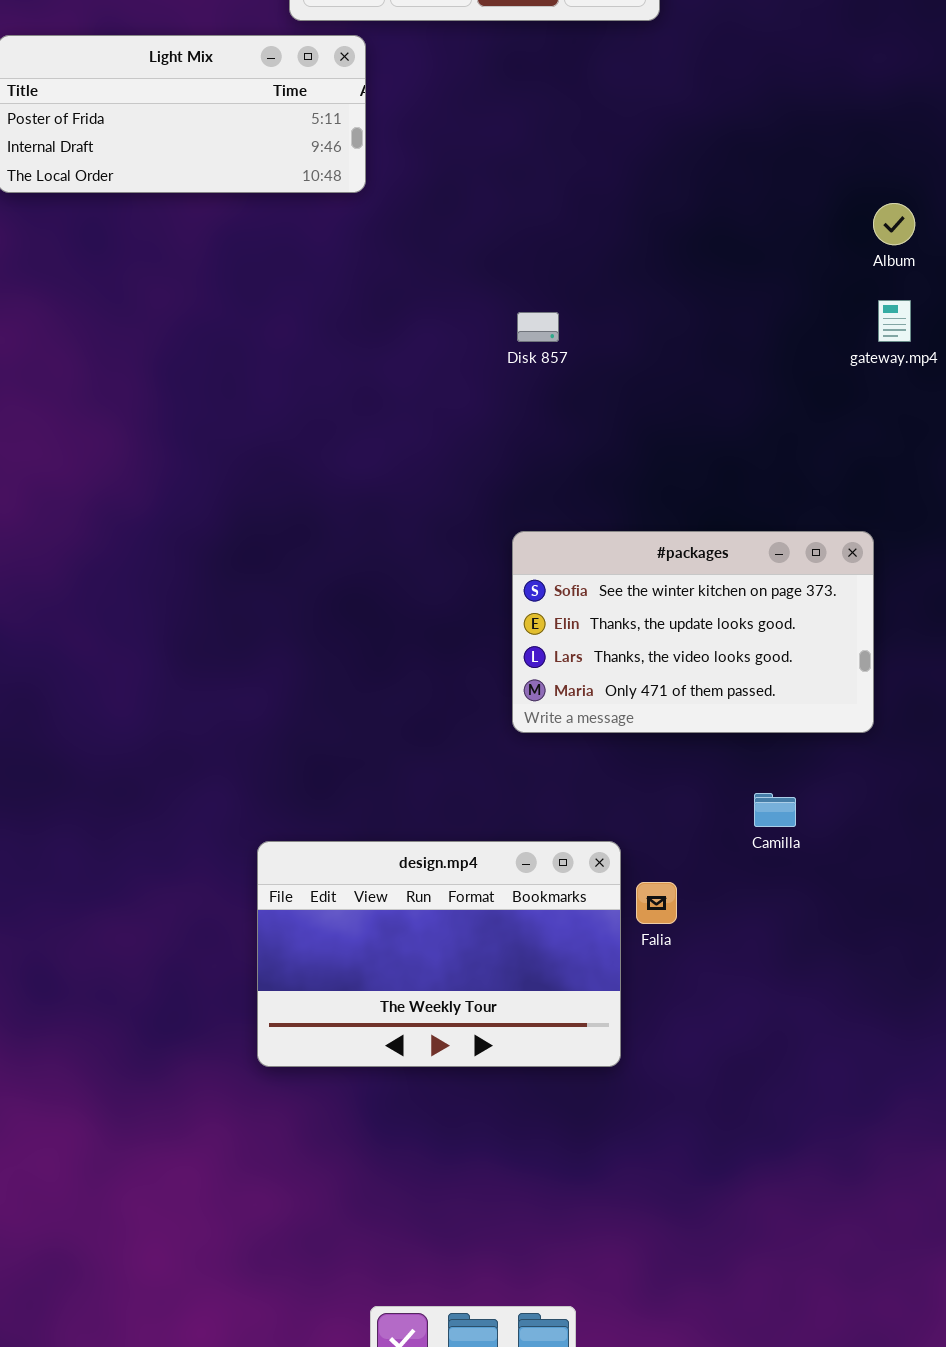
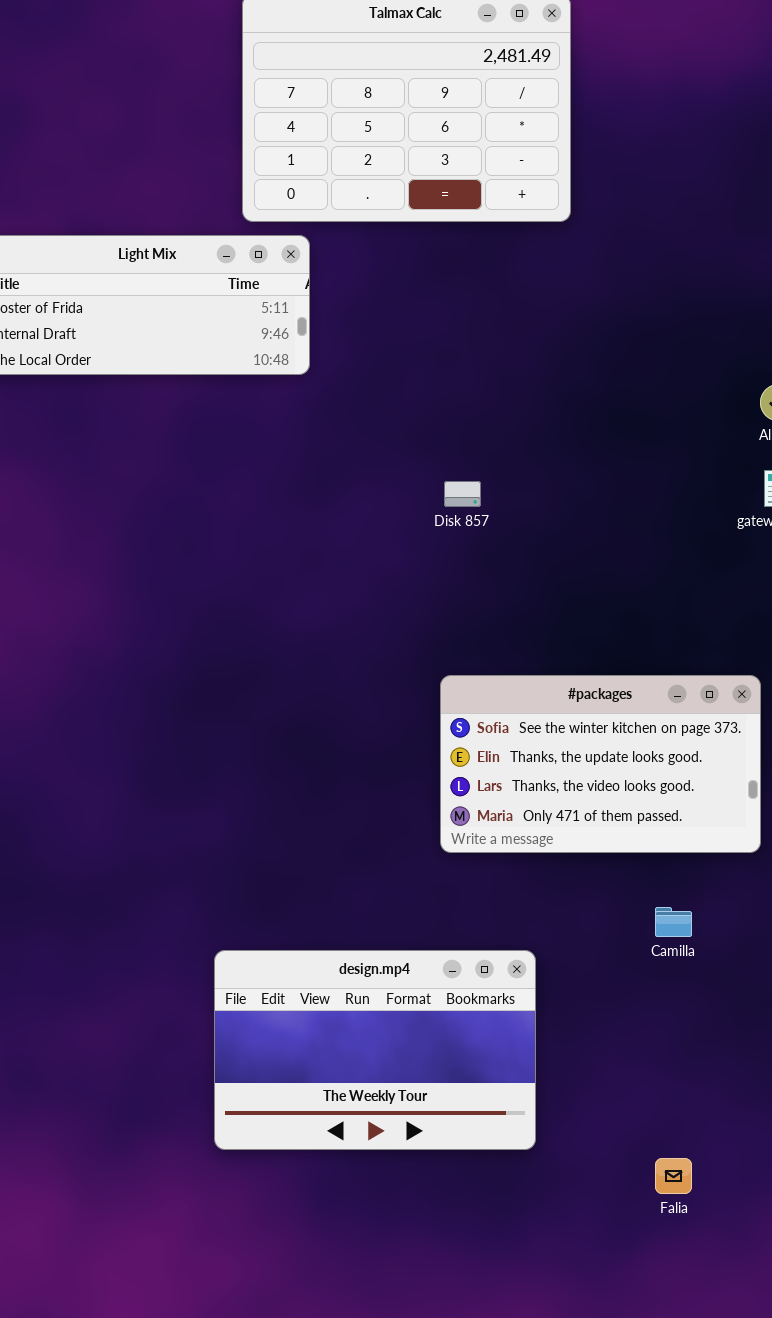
Falia: [636,882,677,924] -> [655,1158,692,1194], moved

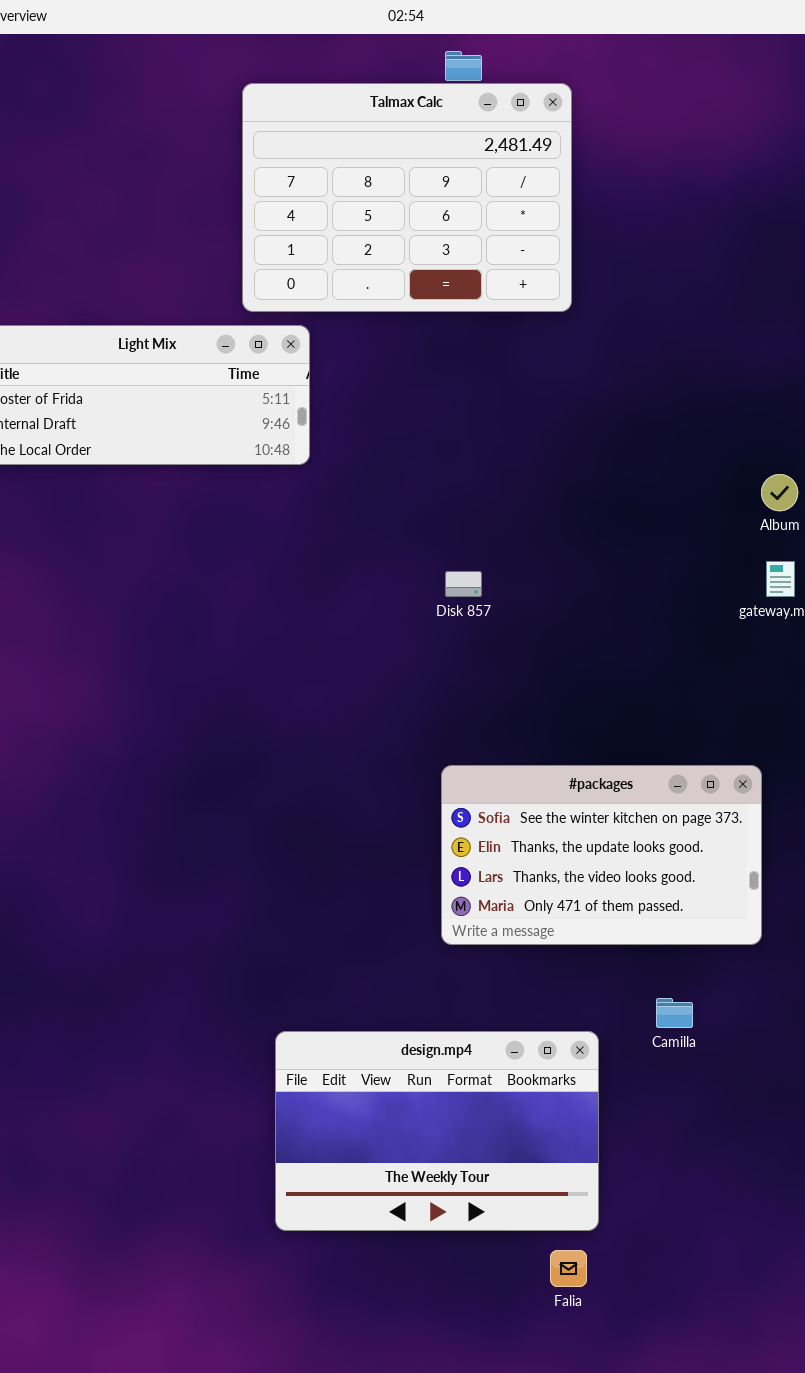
design.mp4: [214,950,536,1150] -> [275,1031,599,1231], moved
Falia: [655,1158,692,1194] -> [550,1250,587,1287], moved

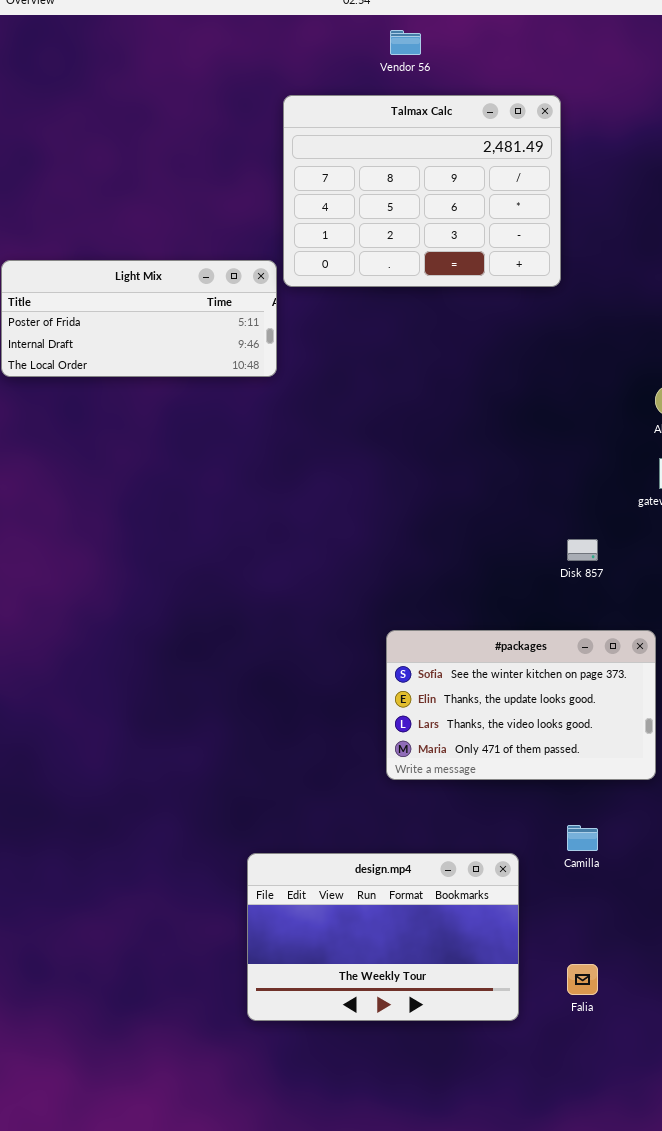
Talmax Calc: [242,83,572,312] -> [283,95,561,287], moved
Disk 857: [445,571,482,597] -> [567,539,598,561], moved
Falia: [550,1250,587,1287] -> [567,964,598,995], moved

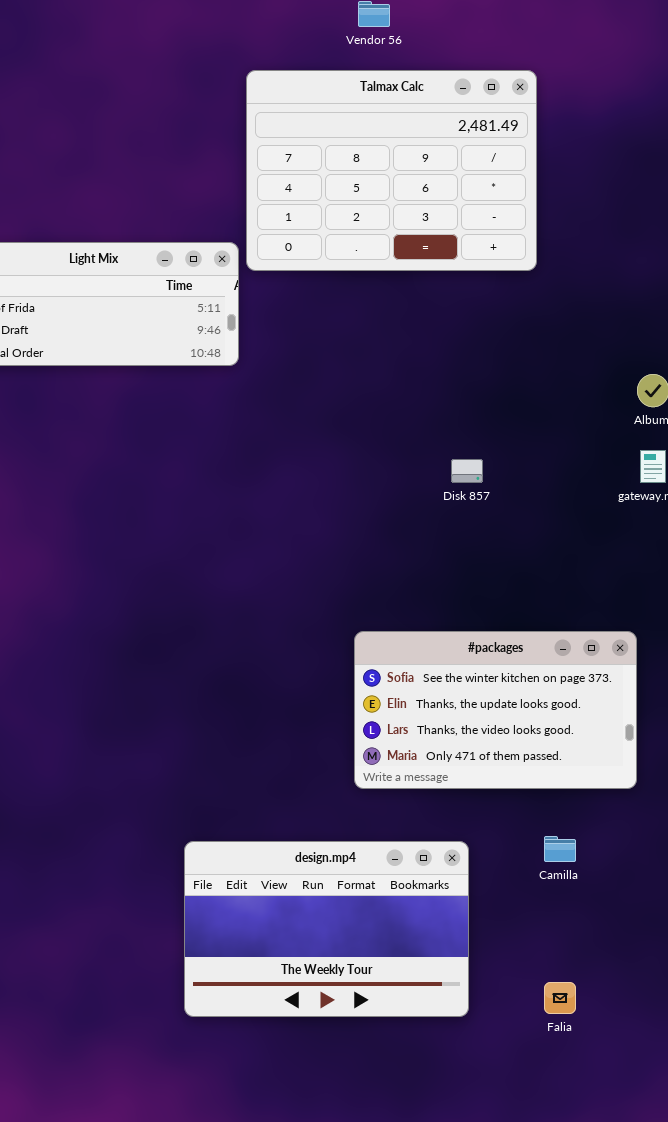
Disk 857: [567,539,598,561] -> [451,459,483,483], moved
design.mp4: [247,853,519,1021] -> [184,841,469,1017], moved

